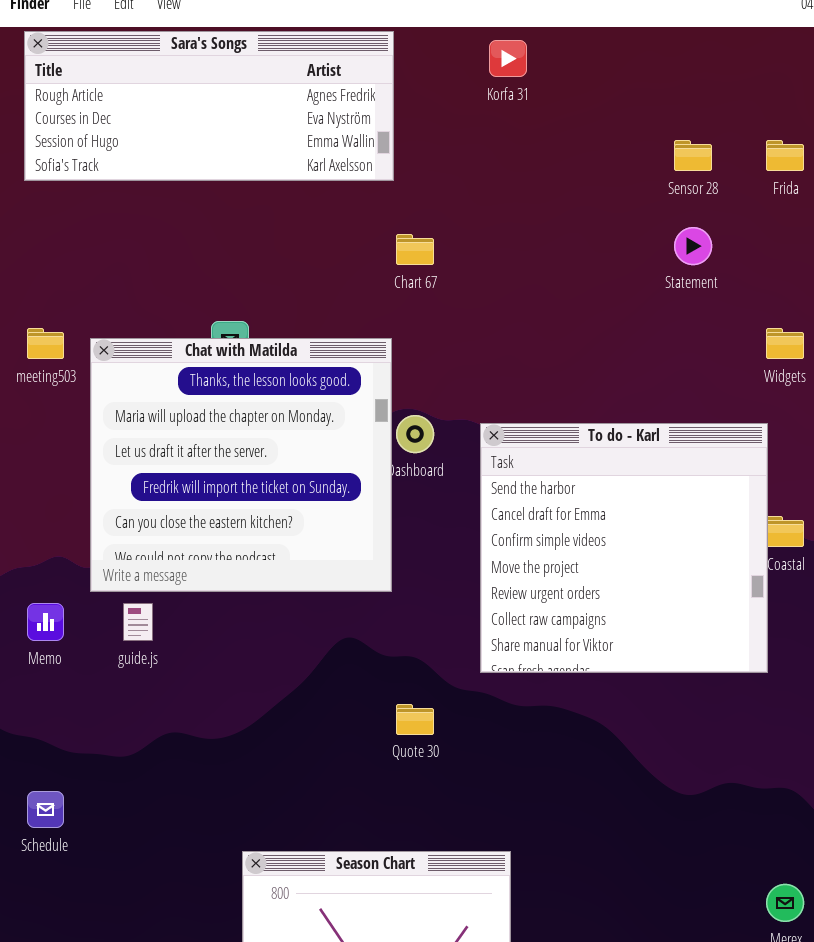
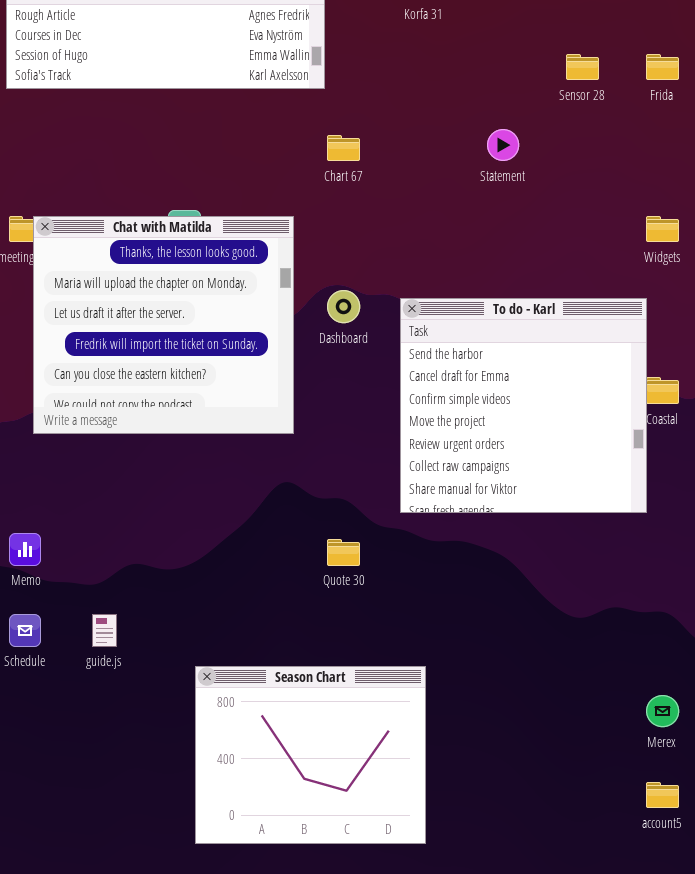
Statement: [674,227,712,265] -> [487,129,519,161], moved
Chat with Matilda: [90,338,392,592] -> [33,216,294,434], moved
Memo: [27,603,64,641] -> [9,533,41,566], moved
guide.js: [123,603,153,641] -> [92,614,117,647], moved

